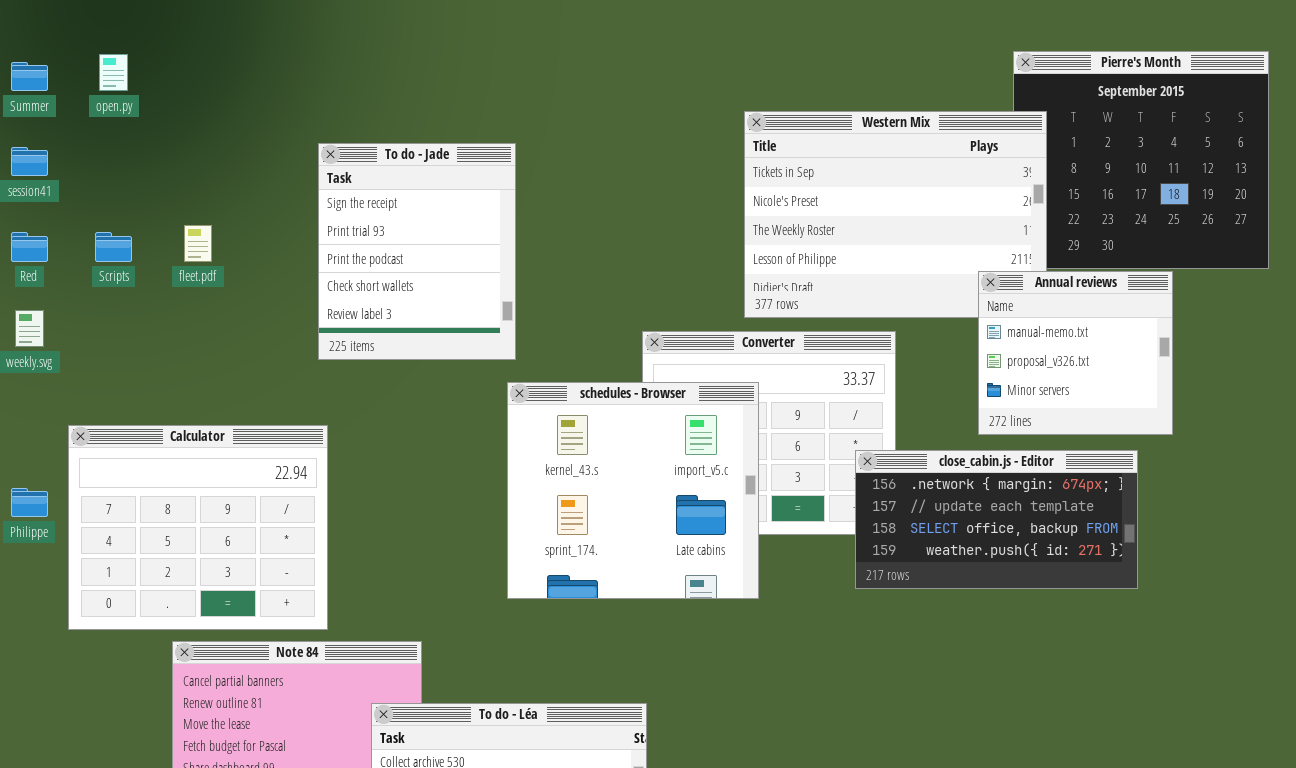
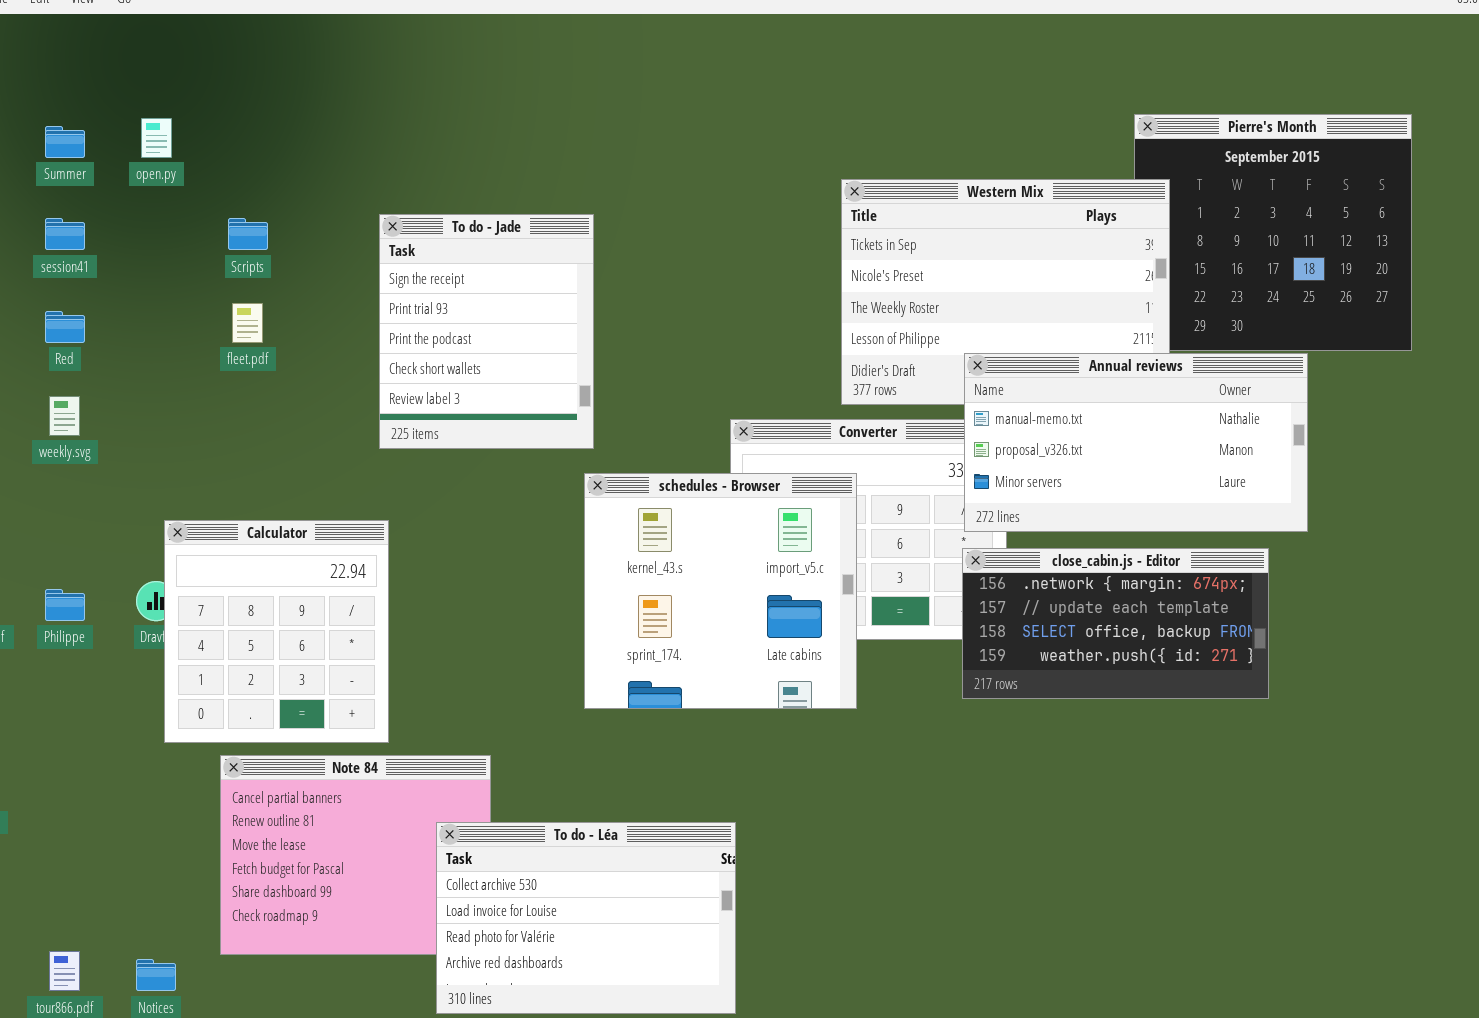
Scripts: [95,232,132,262] -> [228,218,268,250], moved
Annual reviews: [978,271,1173,435] -> [964,353,1308,532], resized
Calculator: [68,425,328,630] -> [164,520,389,743], resized

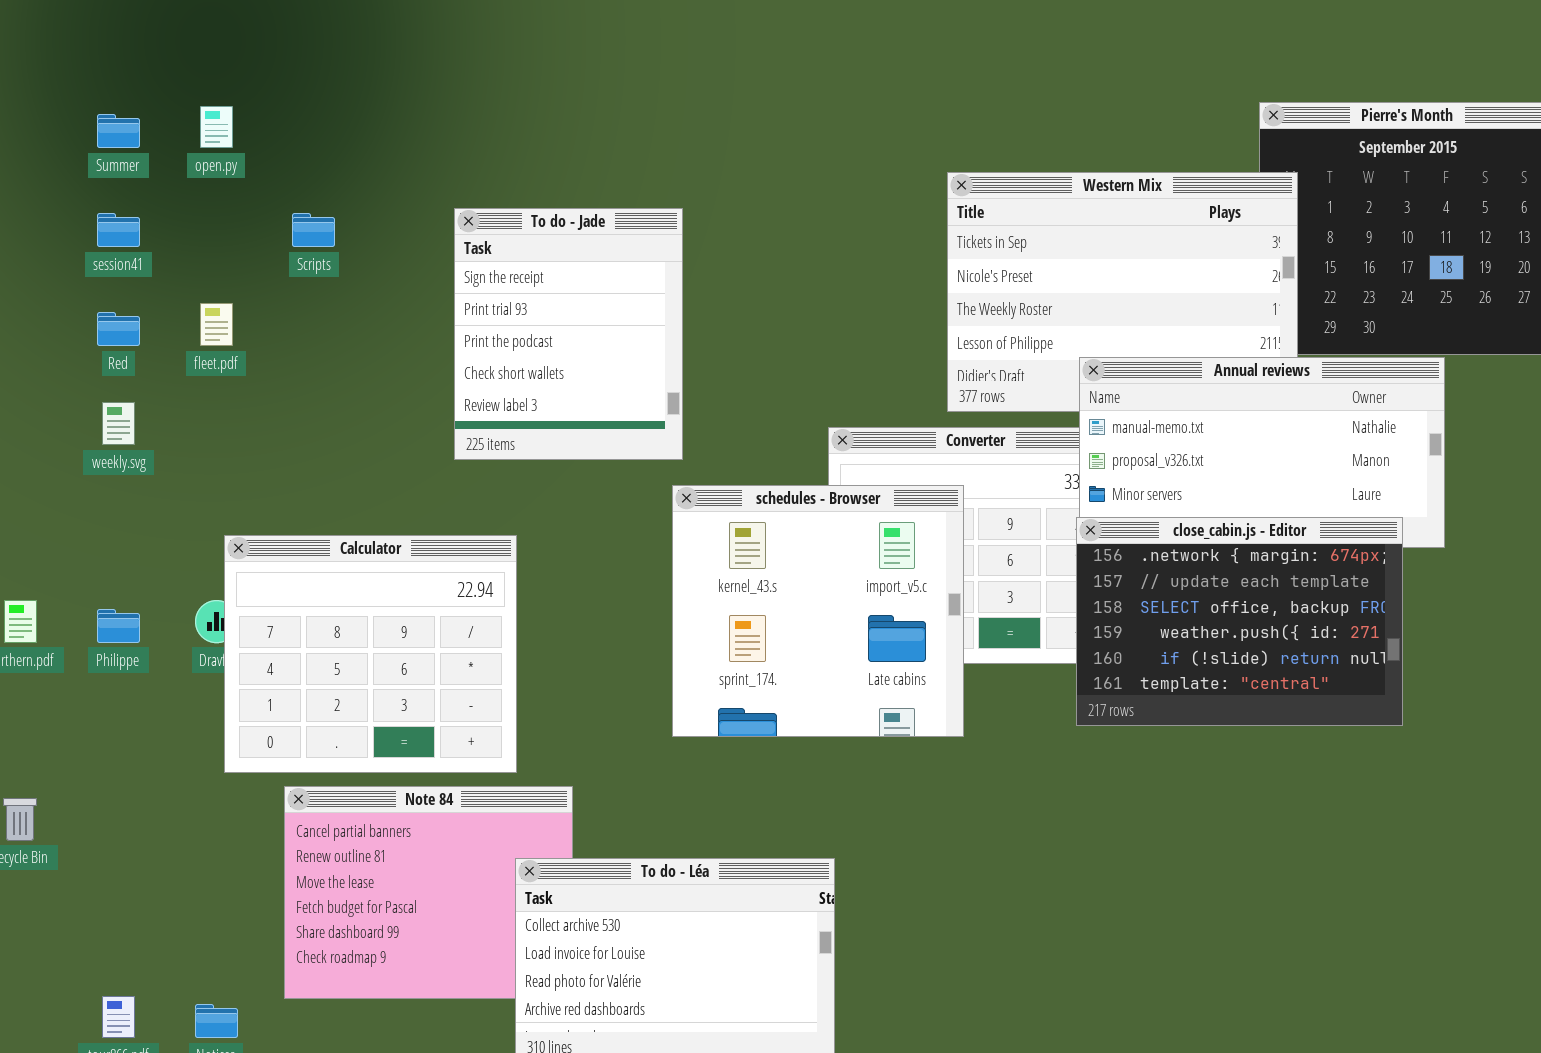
fleet.pdf: [232,303,263,343] -> [200,303,233,346], moved
Calculator: [164,520,389,743] -> [224,535,517,773], resized
close_cabin.js - Editor: [962,548,1269,699] -> [1076,517,1403,726], resized

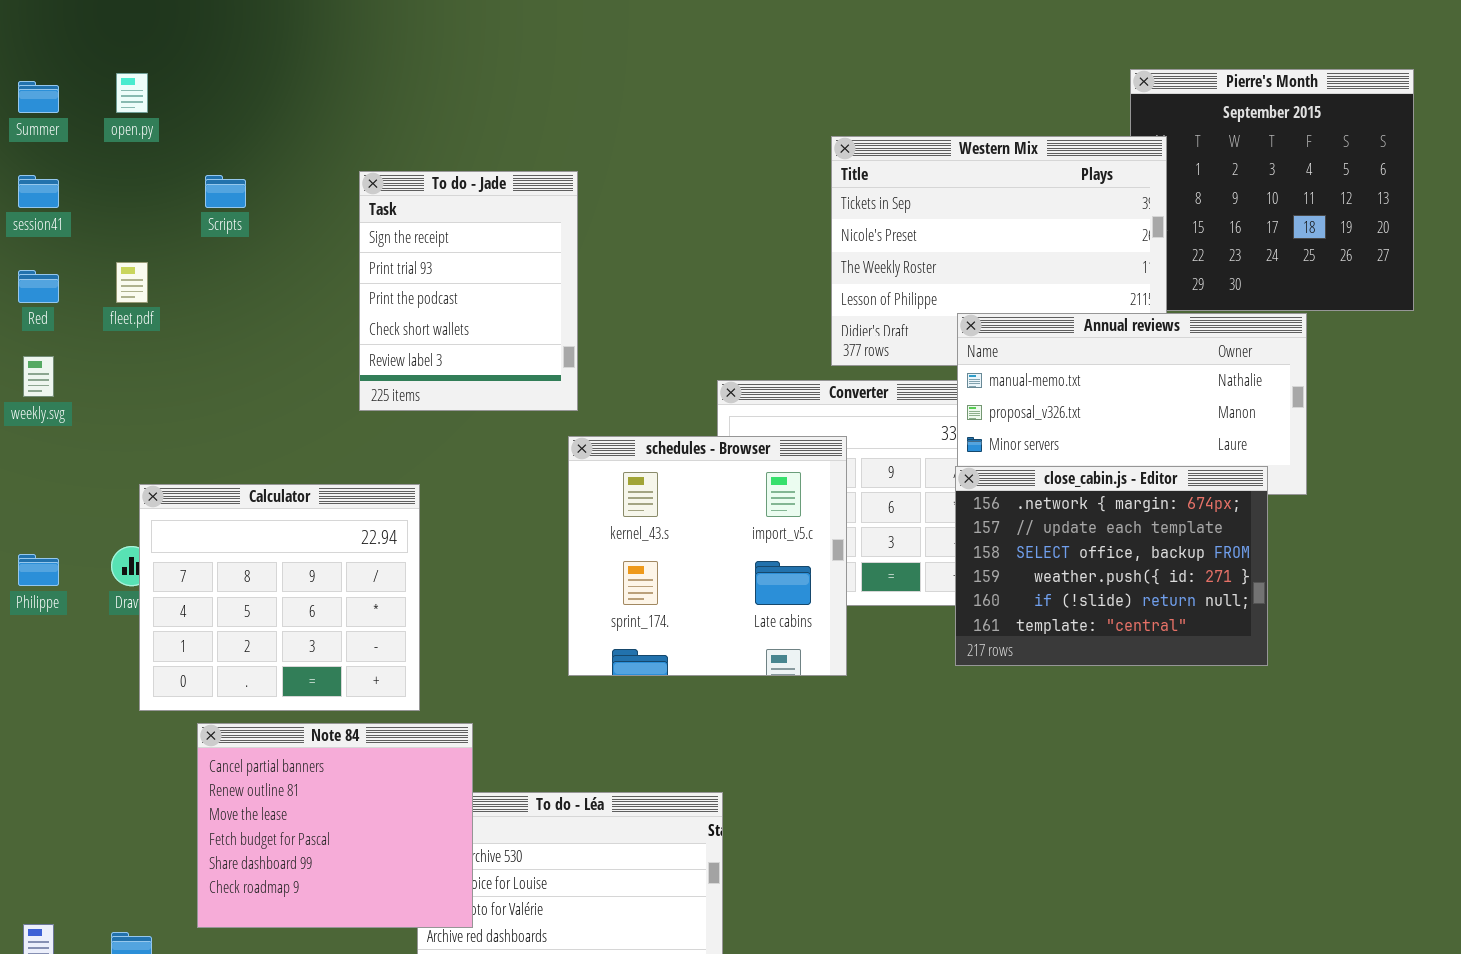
Note 84: [284,786,573,999] -> [197,723,473,928], raised

